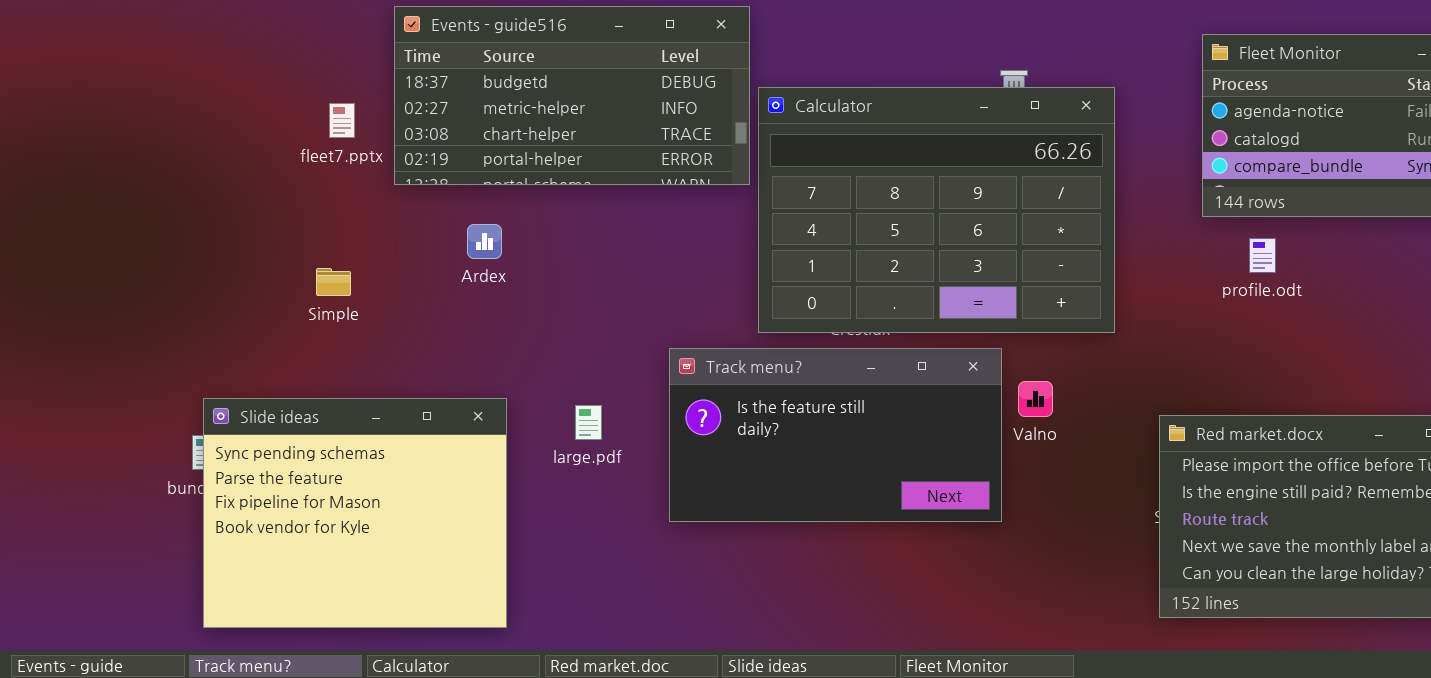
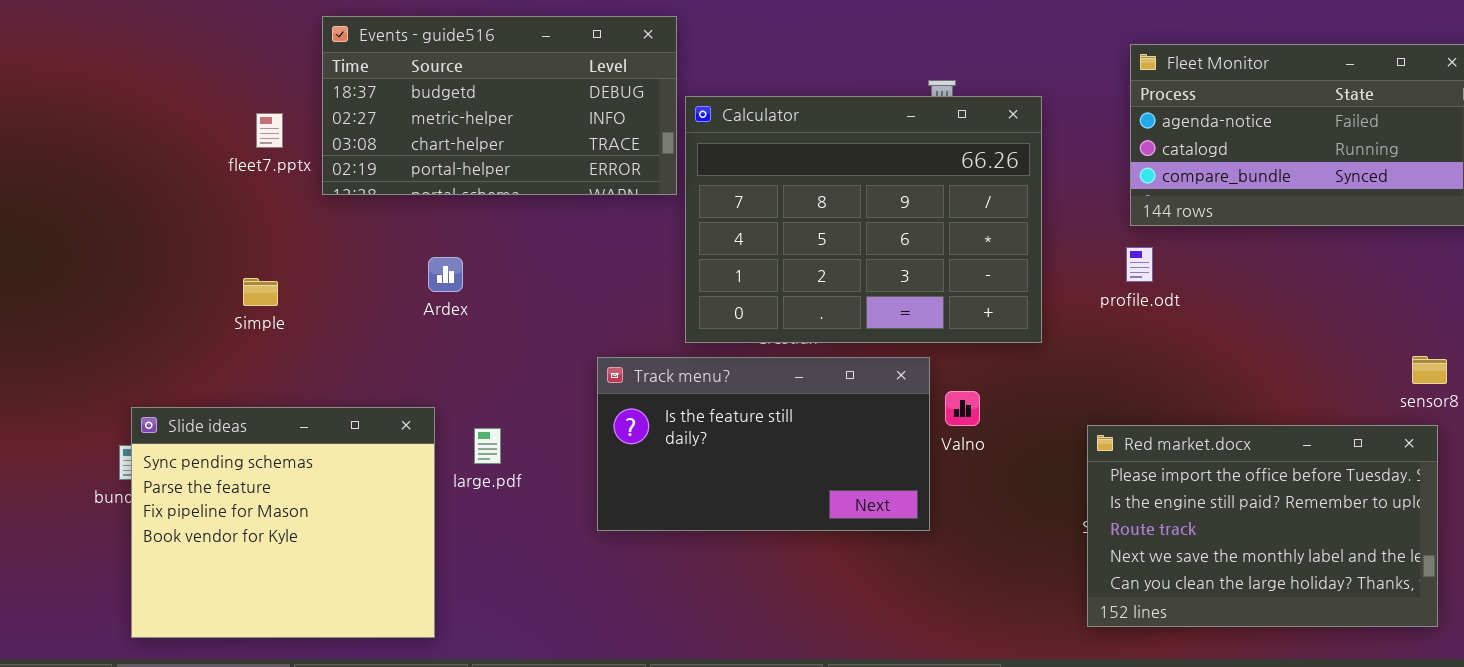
Ardex: [467,224,502,259] -> [428,257,463,292], moved
profile.odt: [1249,238,1276,273] -> [1126,247,1153,282], moved
large.pdf: [575,405,602,440] -> [474,428,501,464], moved

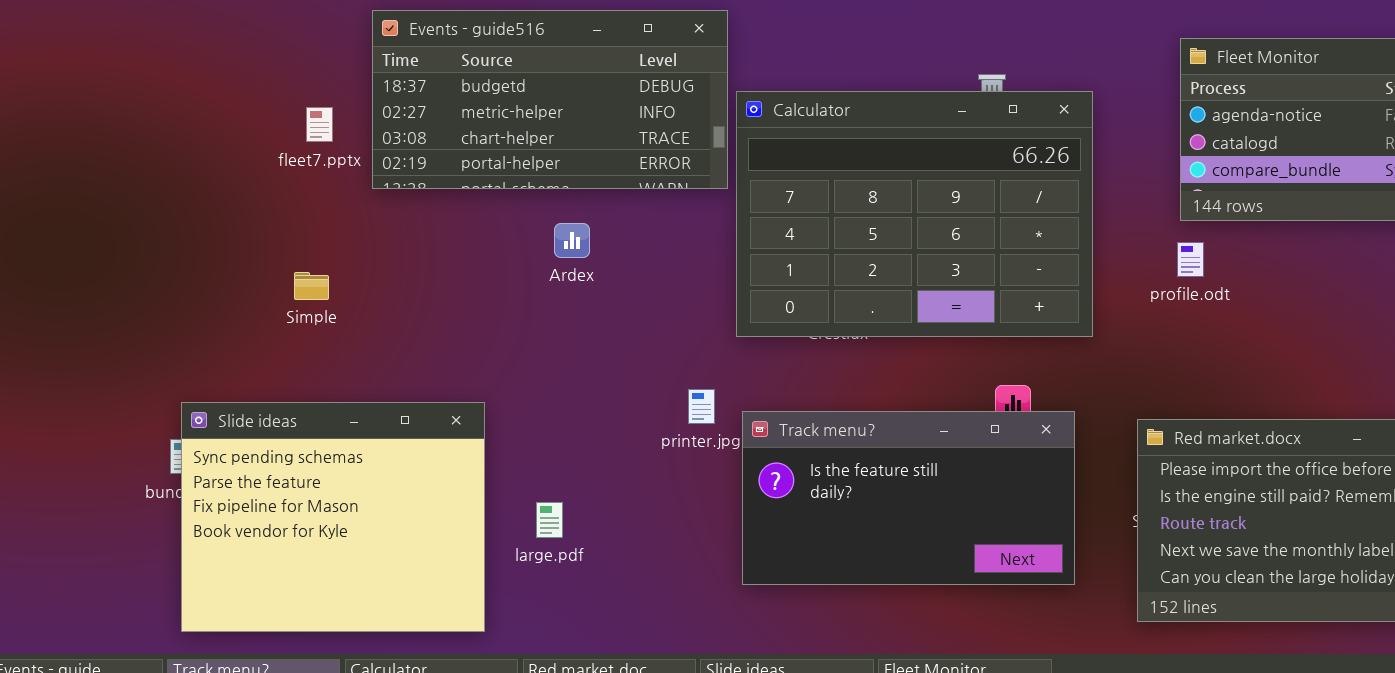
Ardex: [428,257,463,292] -> [554,223,590,258], moved
Track menu?: [597,357,930,531] -> [742,411,1075,585], moved
large.pdf: [474,428,501,464] -> [536,502,563,538], moved

